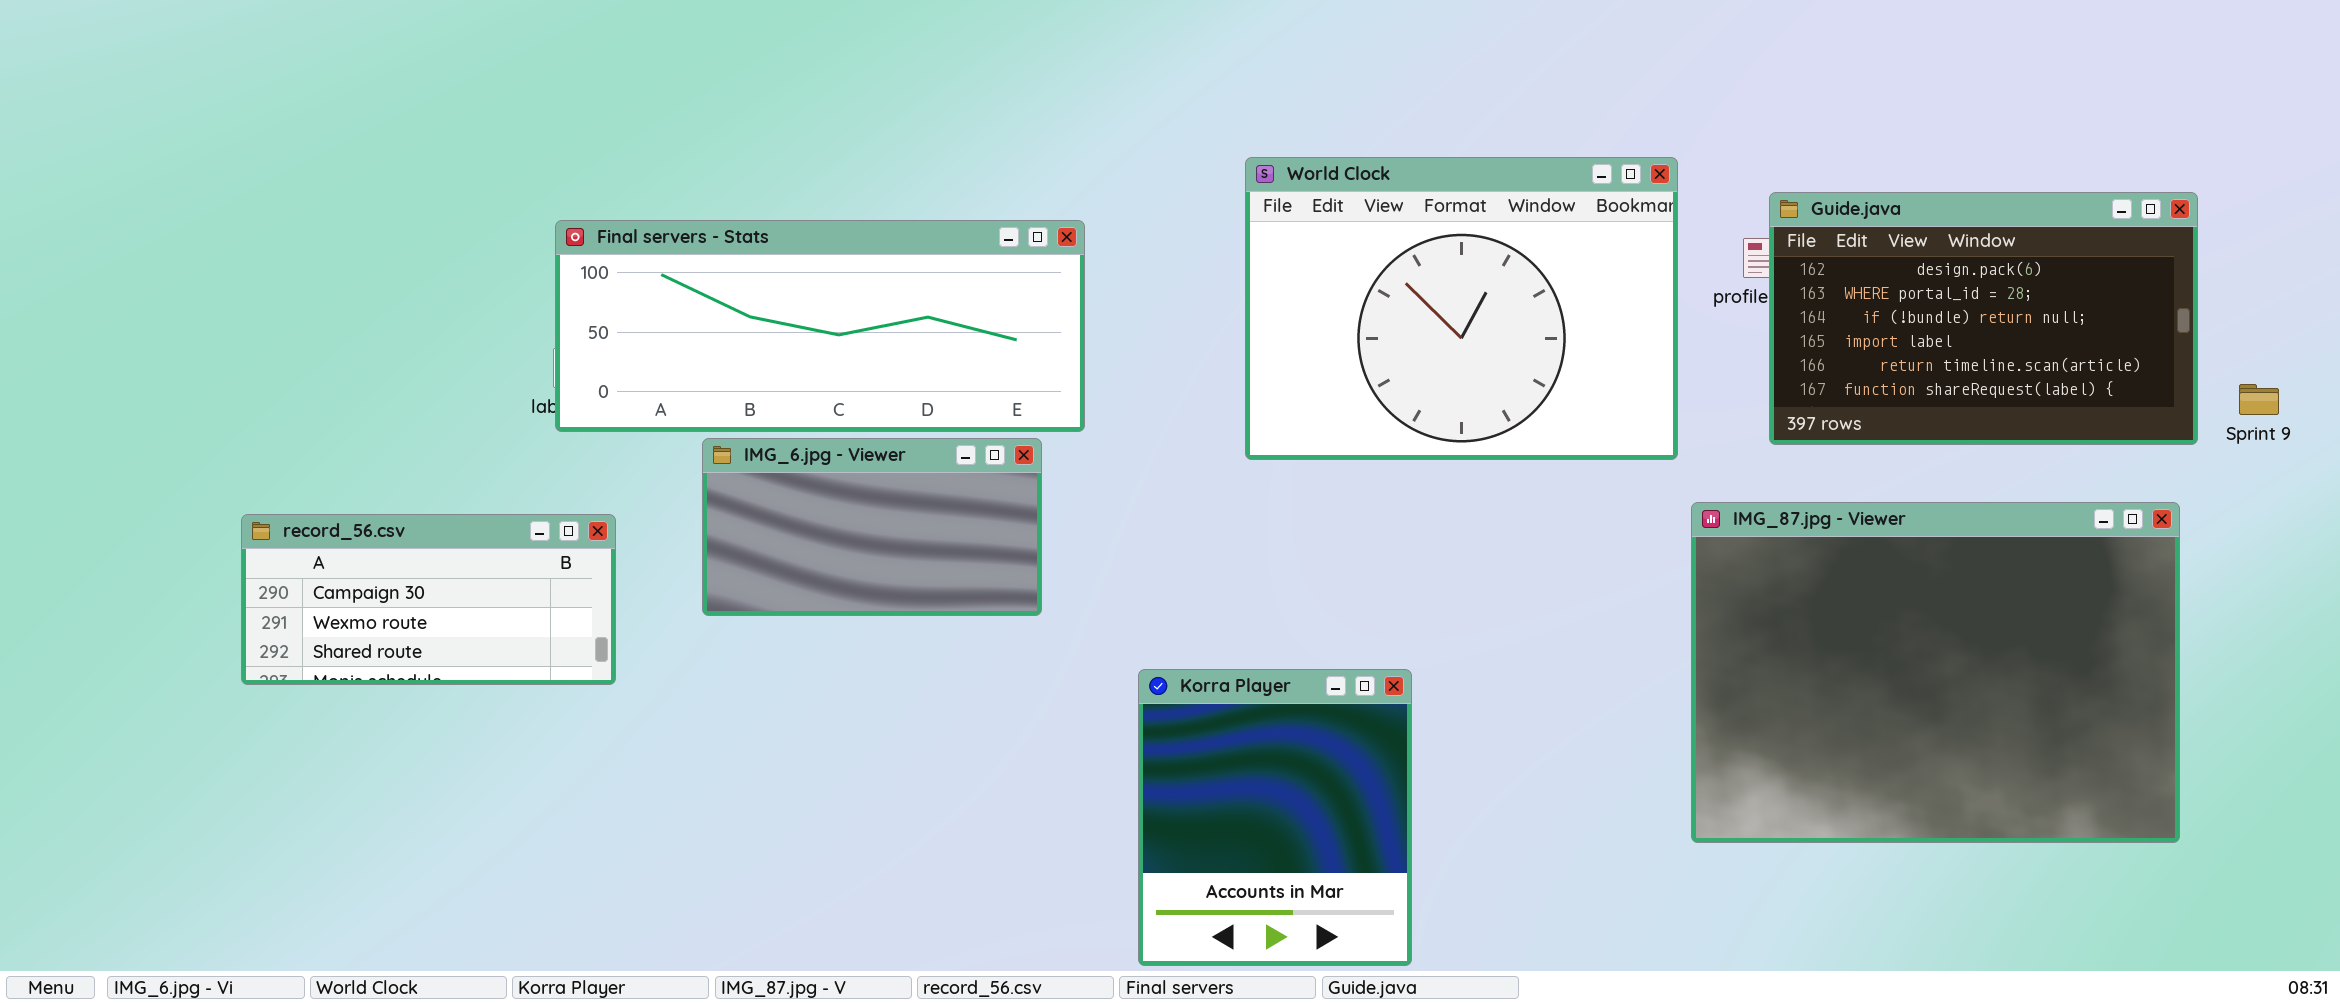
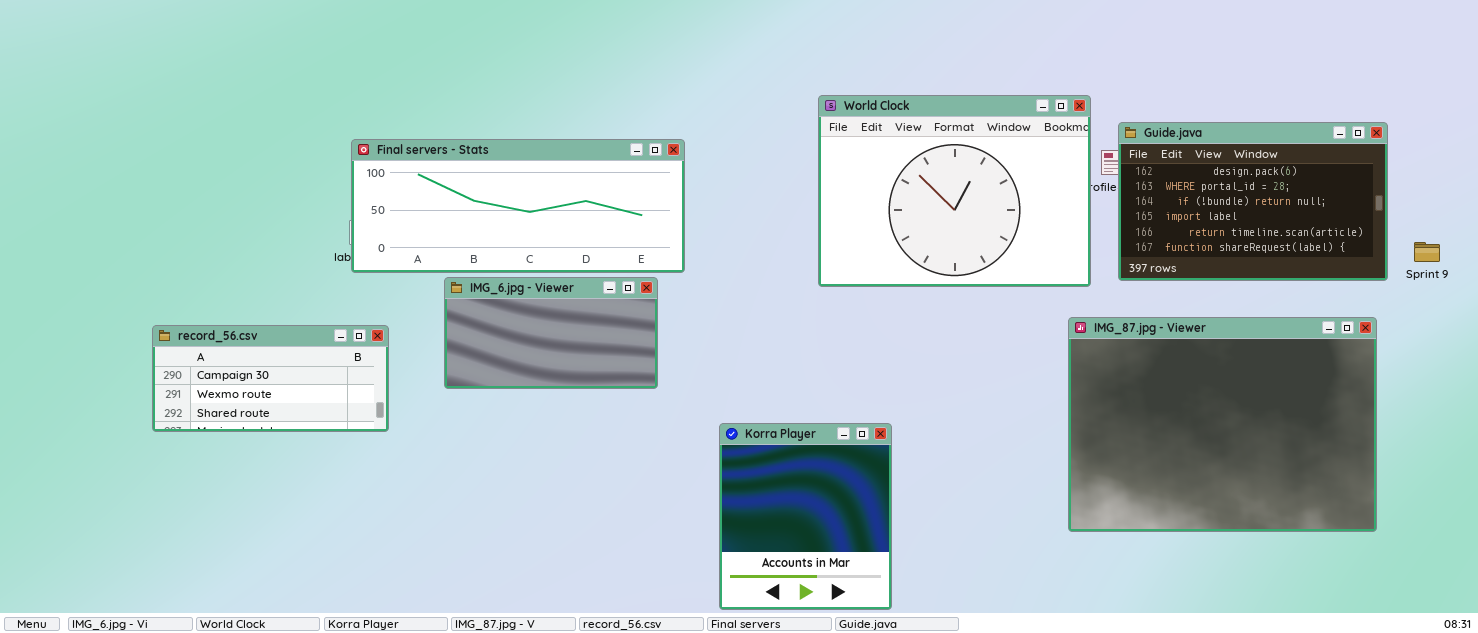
World Clock: [1245,157,1678,460] -> [818,95,1091,287], moved

